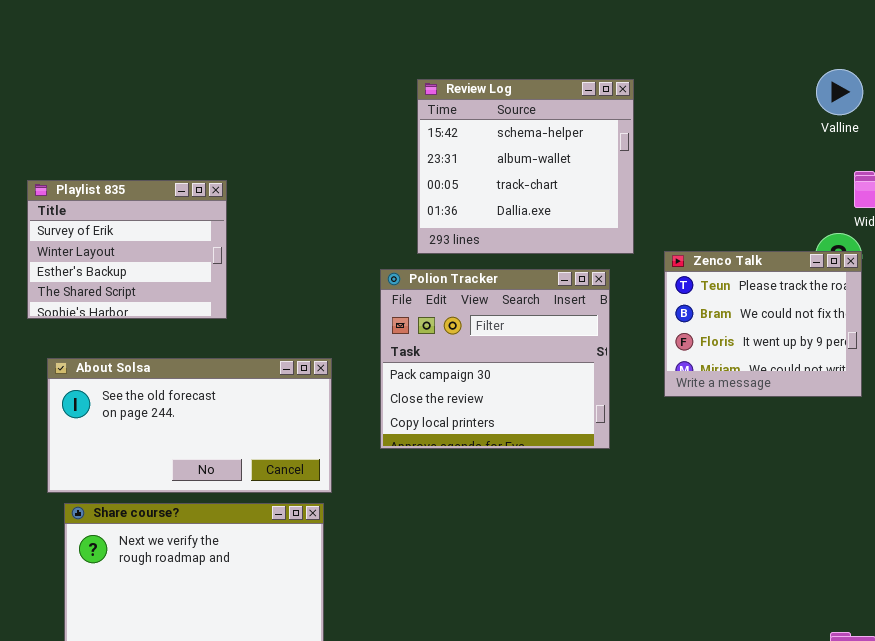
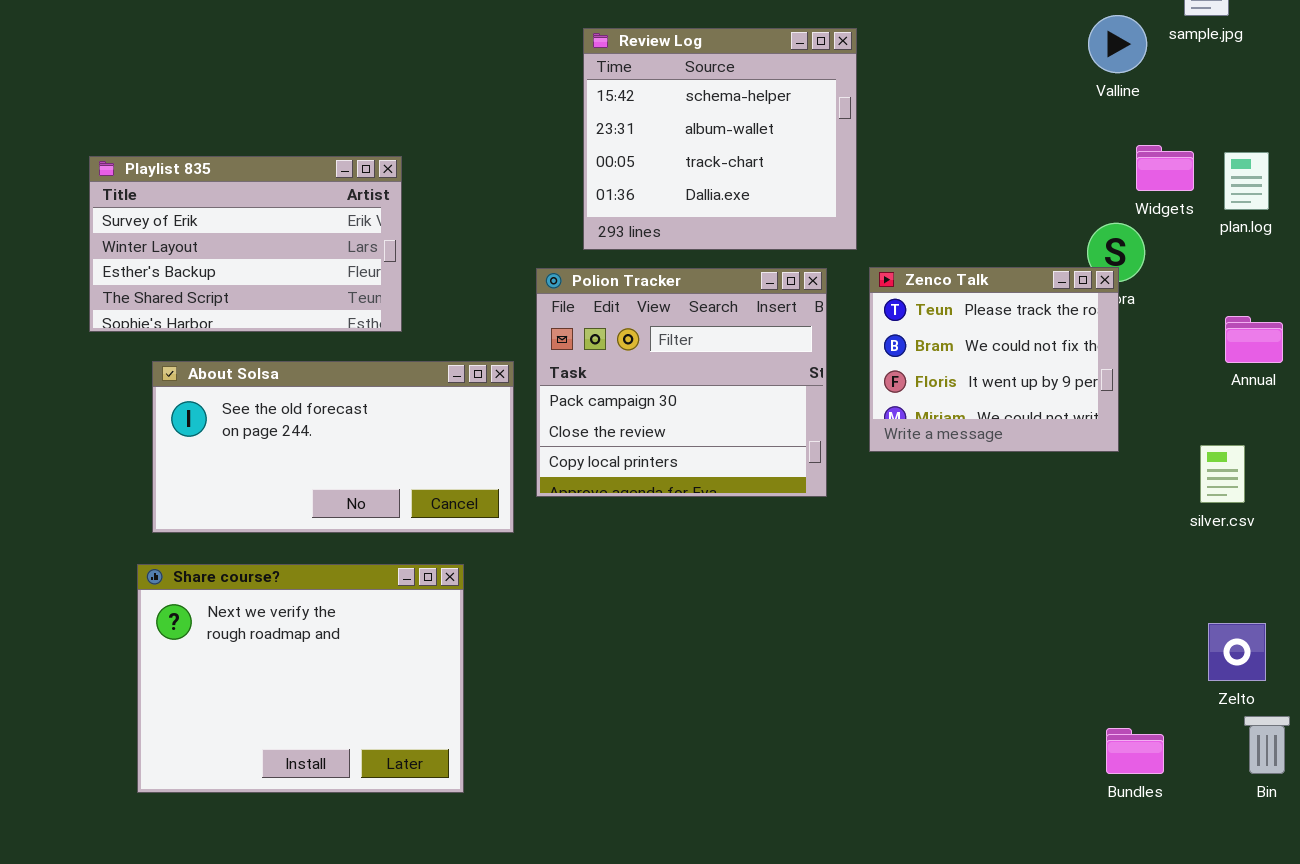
Playlist 835: [27,180,227,319] -> [89,156,402,332], resized
Zenco Talk: [664,251,862,397] -> [869,267,1119,452], moved
About Solsa: [47,358,332,493] -> [152,361,514,533], moved

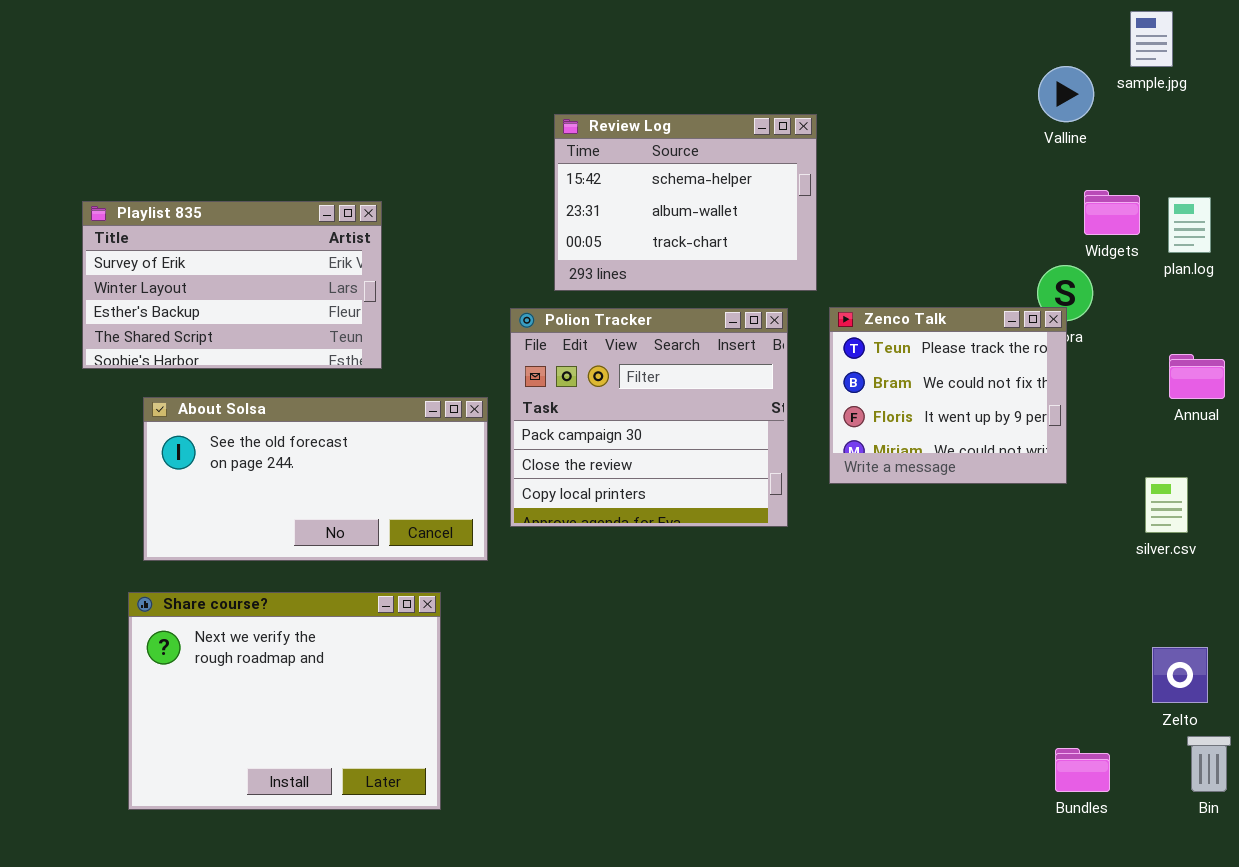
Review Log: [583,28,857,250] -> [554,114,817,291], resized

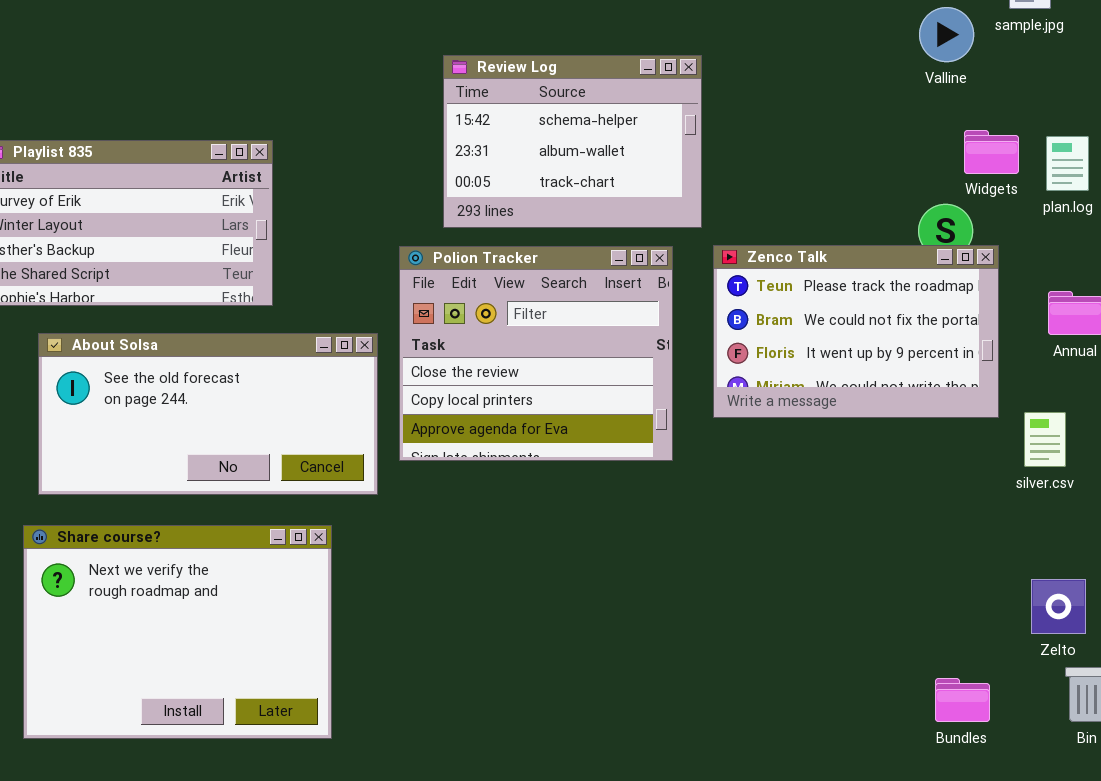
Zenco Talk: [829,307,1067,484] -> [713,245,999,418], resized
Polion Tracker: [510,308,788,527] -> [399,246,673,461], scrolled down 1 row

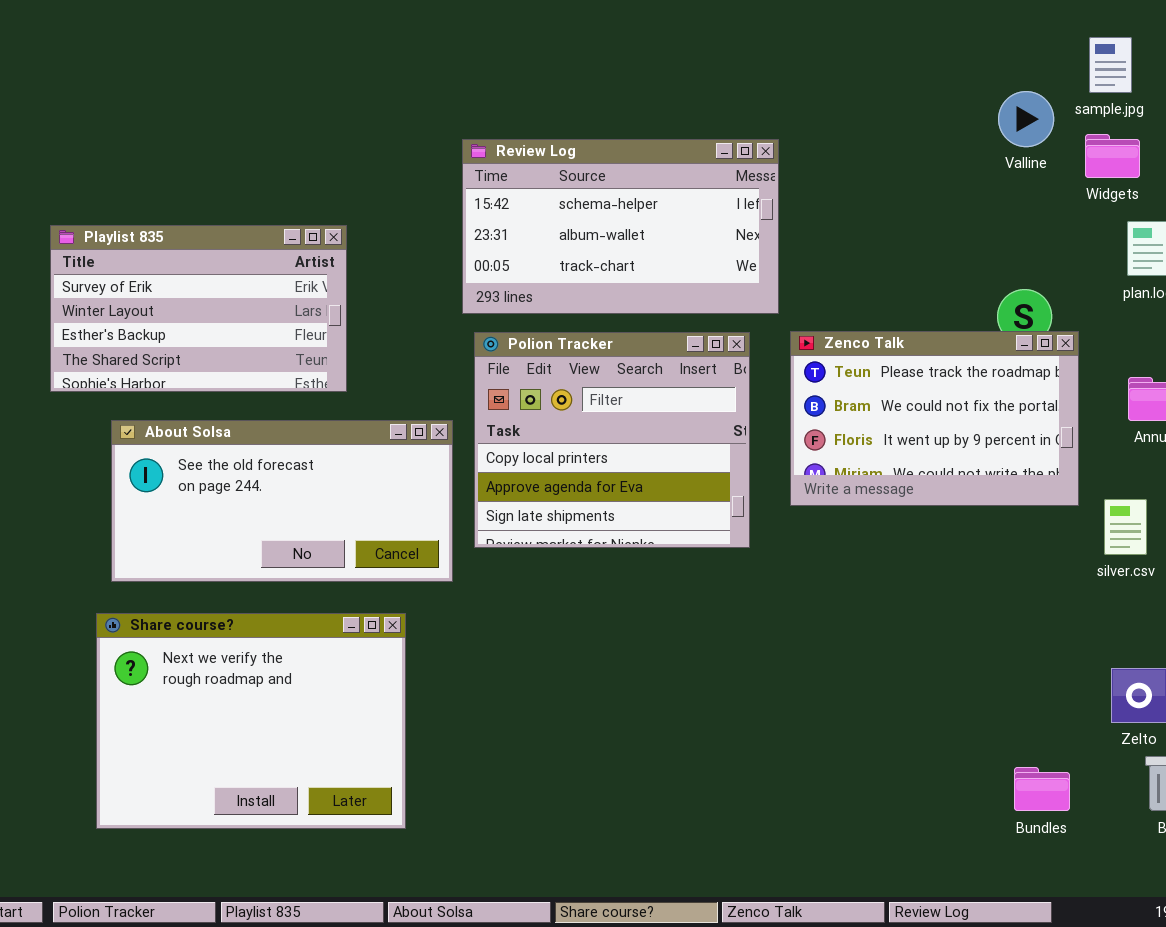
Review Log: [443,55,702,228] -> [462,139,779,314], resized
Widgets: [964,130,1019,174] -> [1085,134,1140,178], moved
Polion Tracker: [399,246,673,461] -> [474,332,750,548], scrolled down 1 row

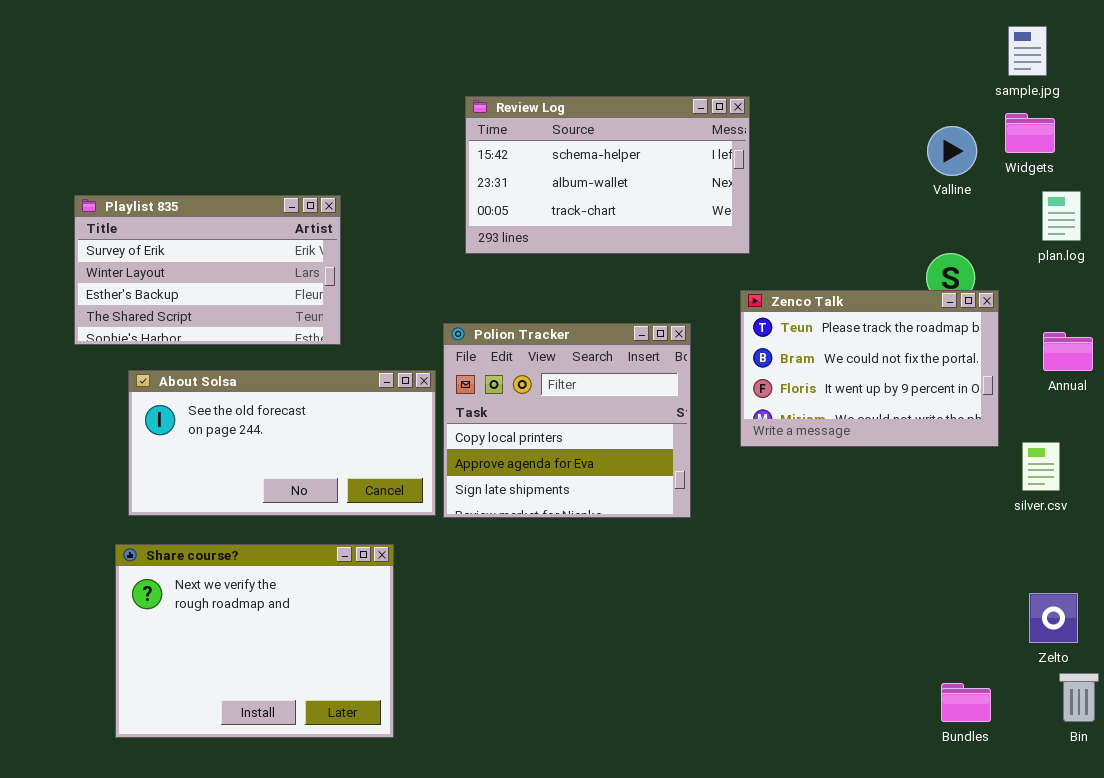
Valline: [998,91,1054,147] -> [927,126,977,176], moved
Review Log: [462,139,779,314] -> [465,96,750,254], moved
Polion Tracker: [474,332,750,548] -> [443,323,691,518], moved

